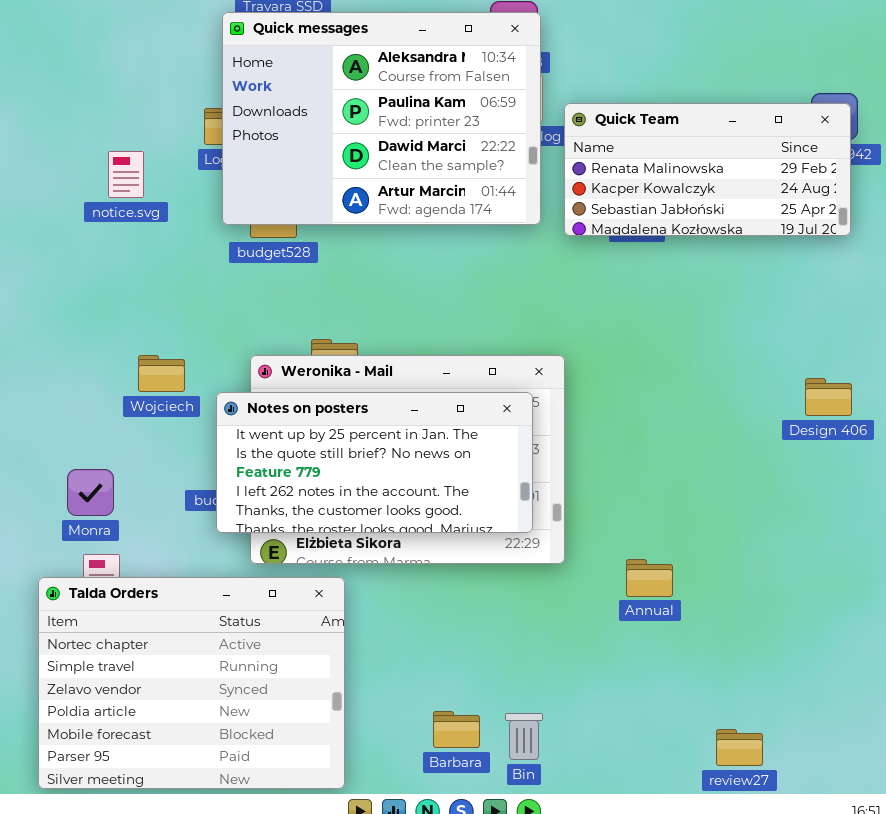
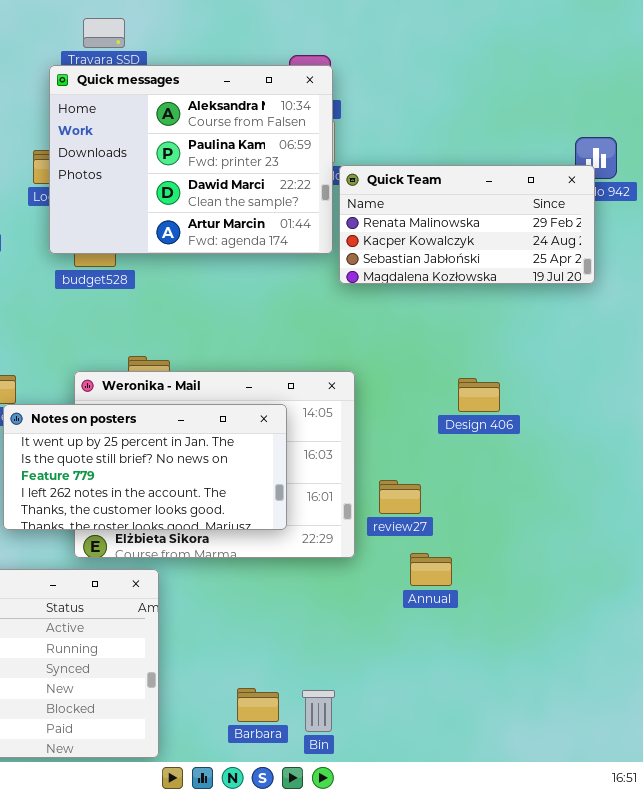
Quick Team: [564,103,851,236] -> [339,165,595,284], moved
Design 406: [805,378,852,416] -> [458,378,500,412], moved
Notes on posters: [216,392,533,533] -> [3,404,287,530], moved
review27: [716,729,763,766] -> [379,480,421,514], moved

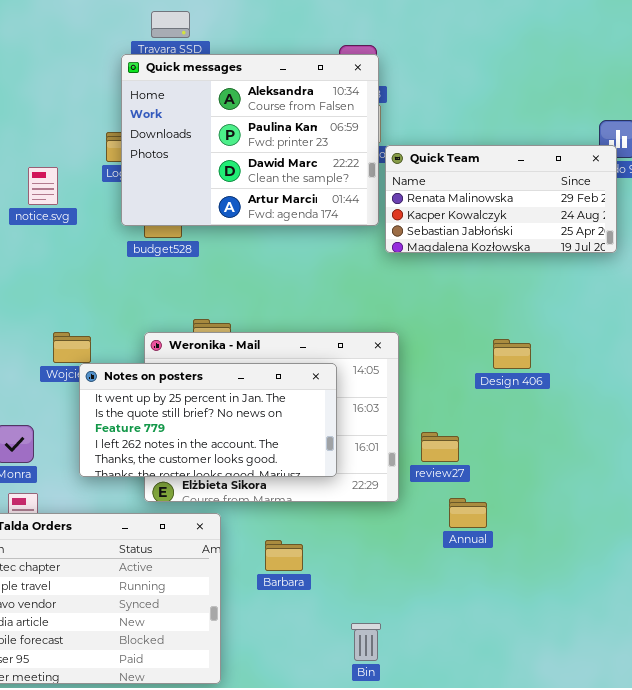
Barbara: [237,688,279,722] -> [265,540,303,571], moved

